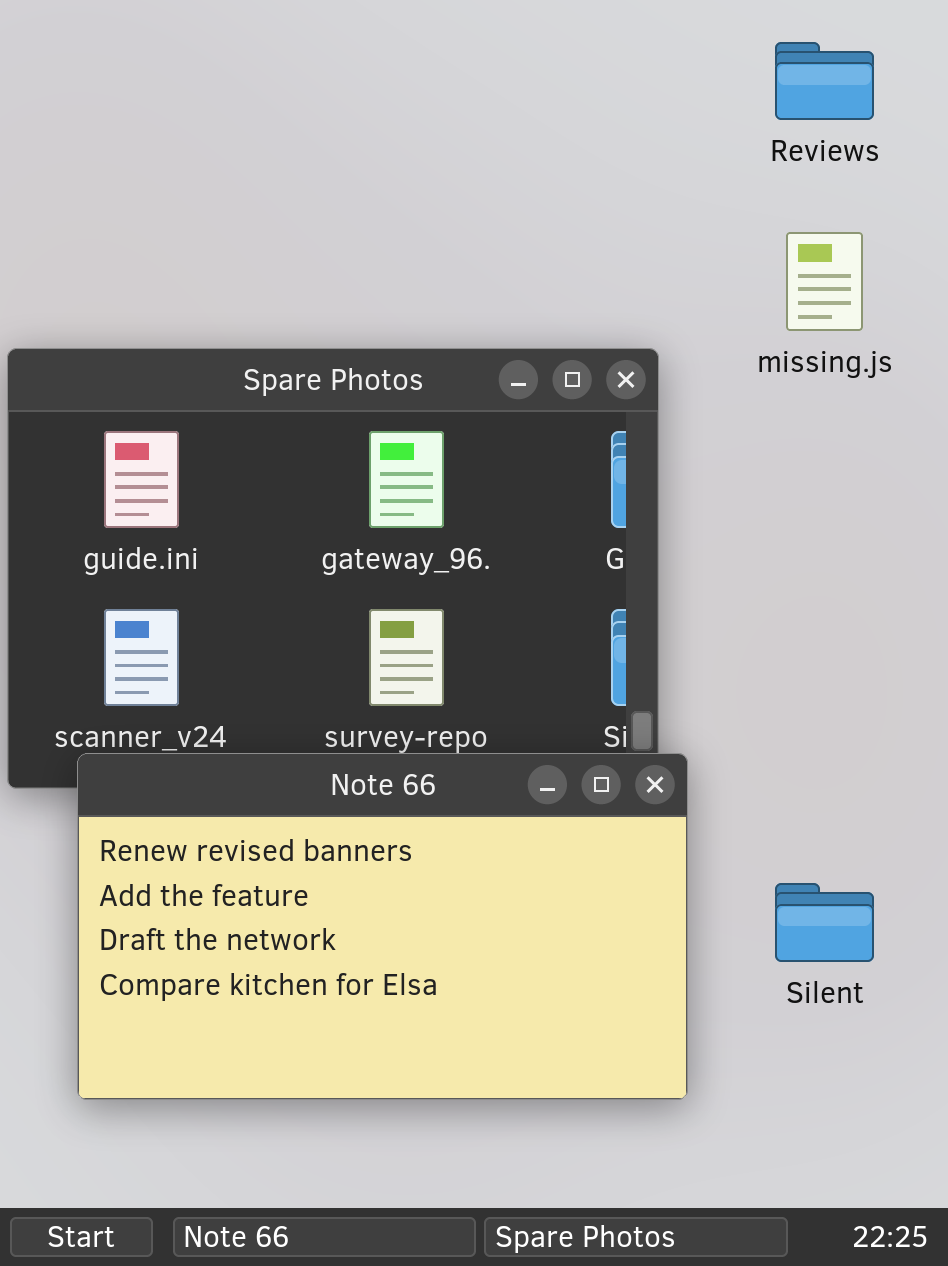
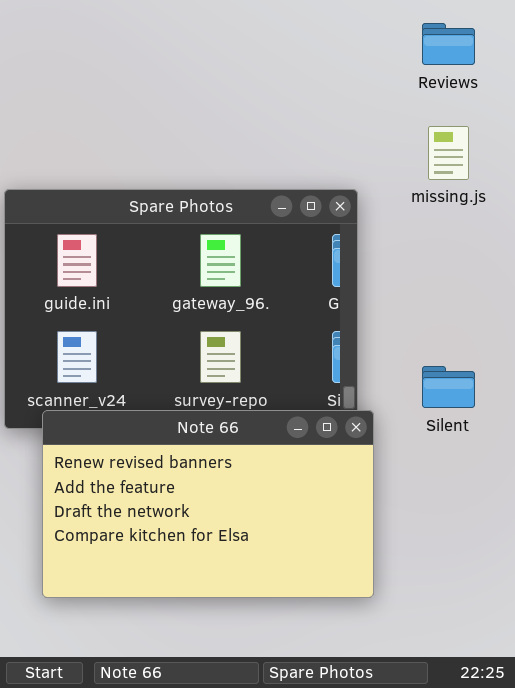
Silent: [775,883,874,962] -> [422,366,475,408], moved

